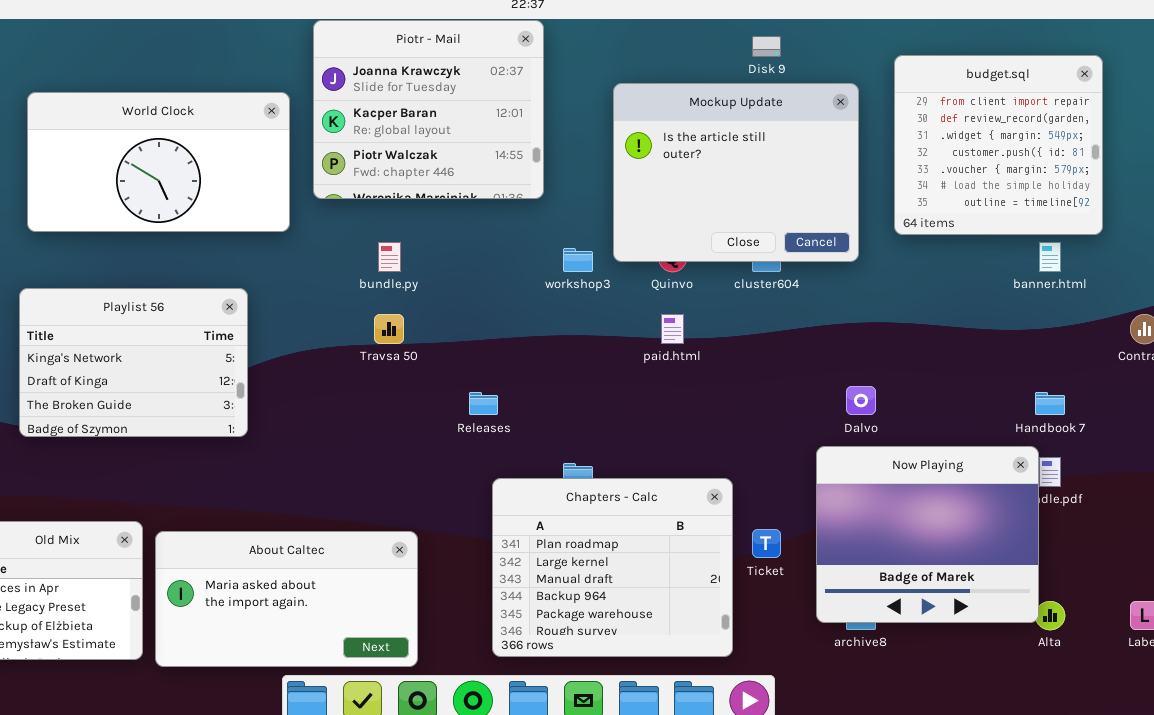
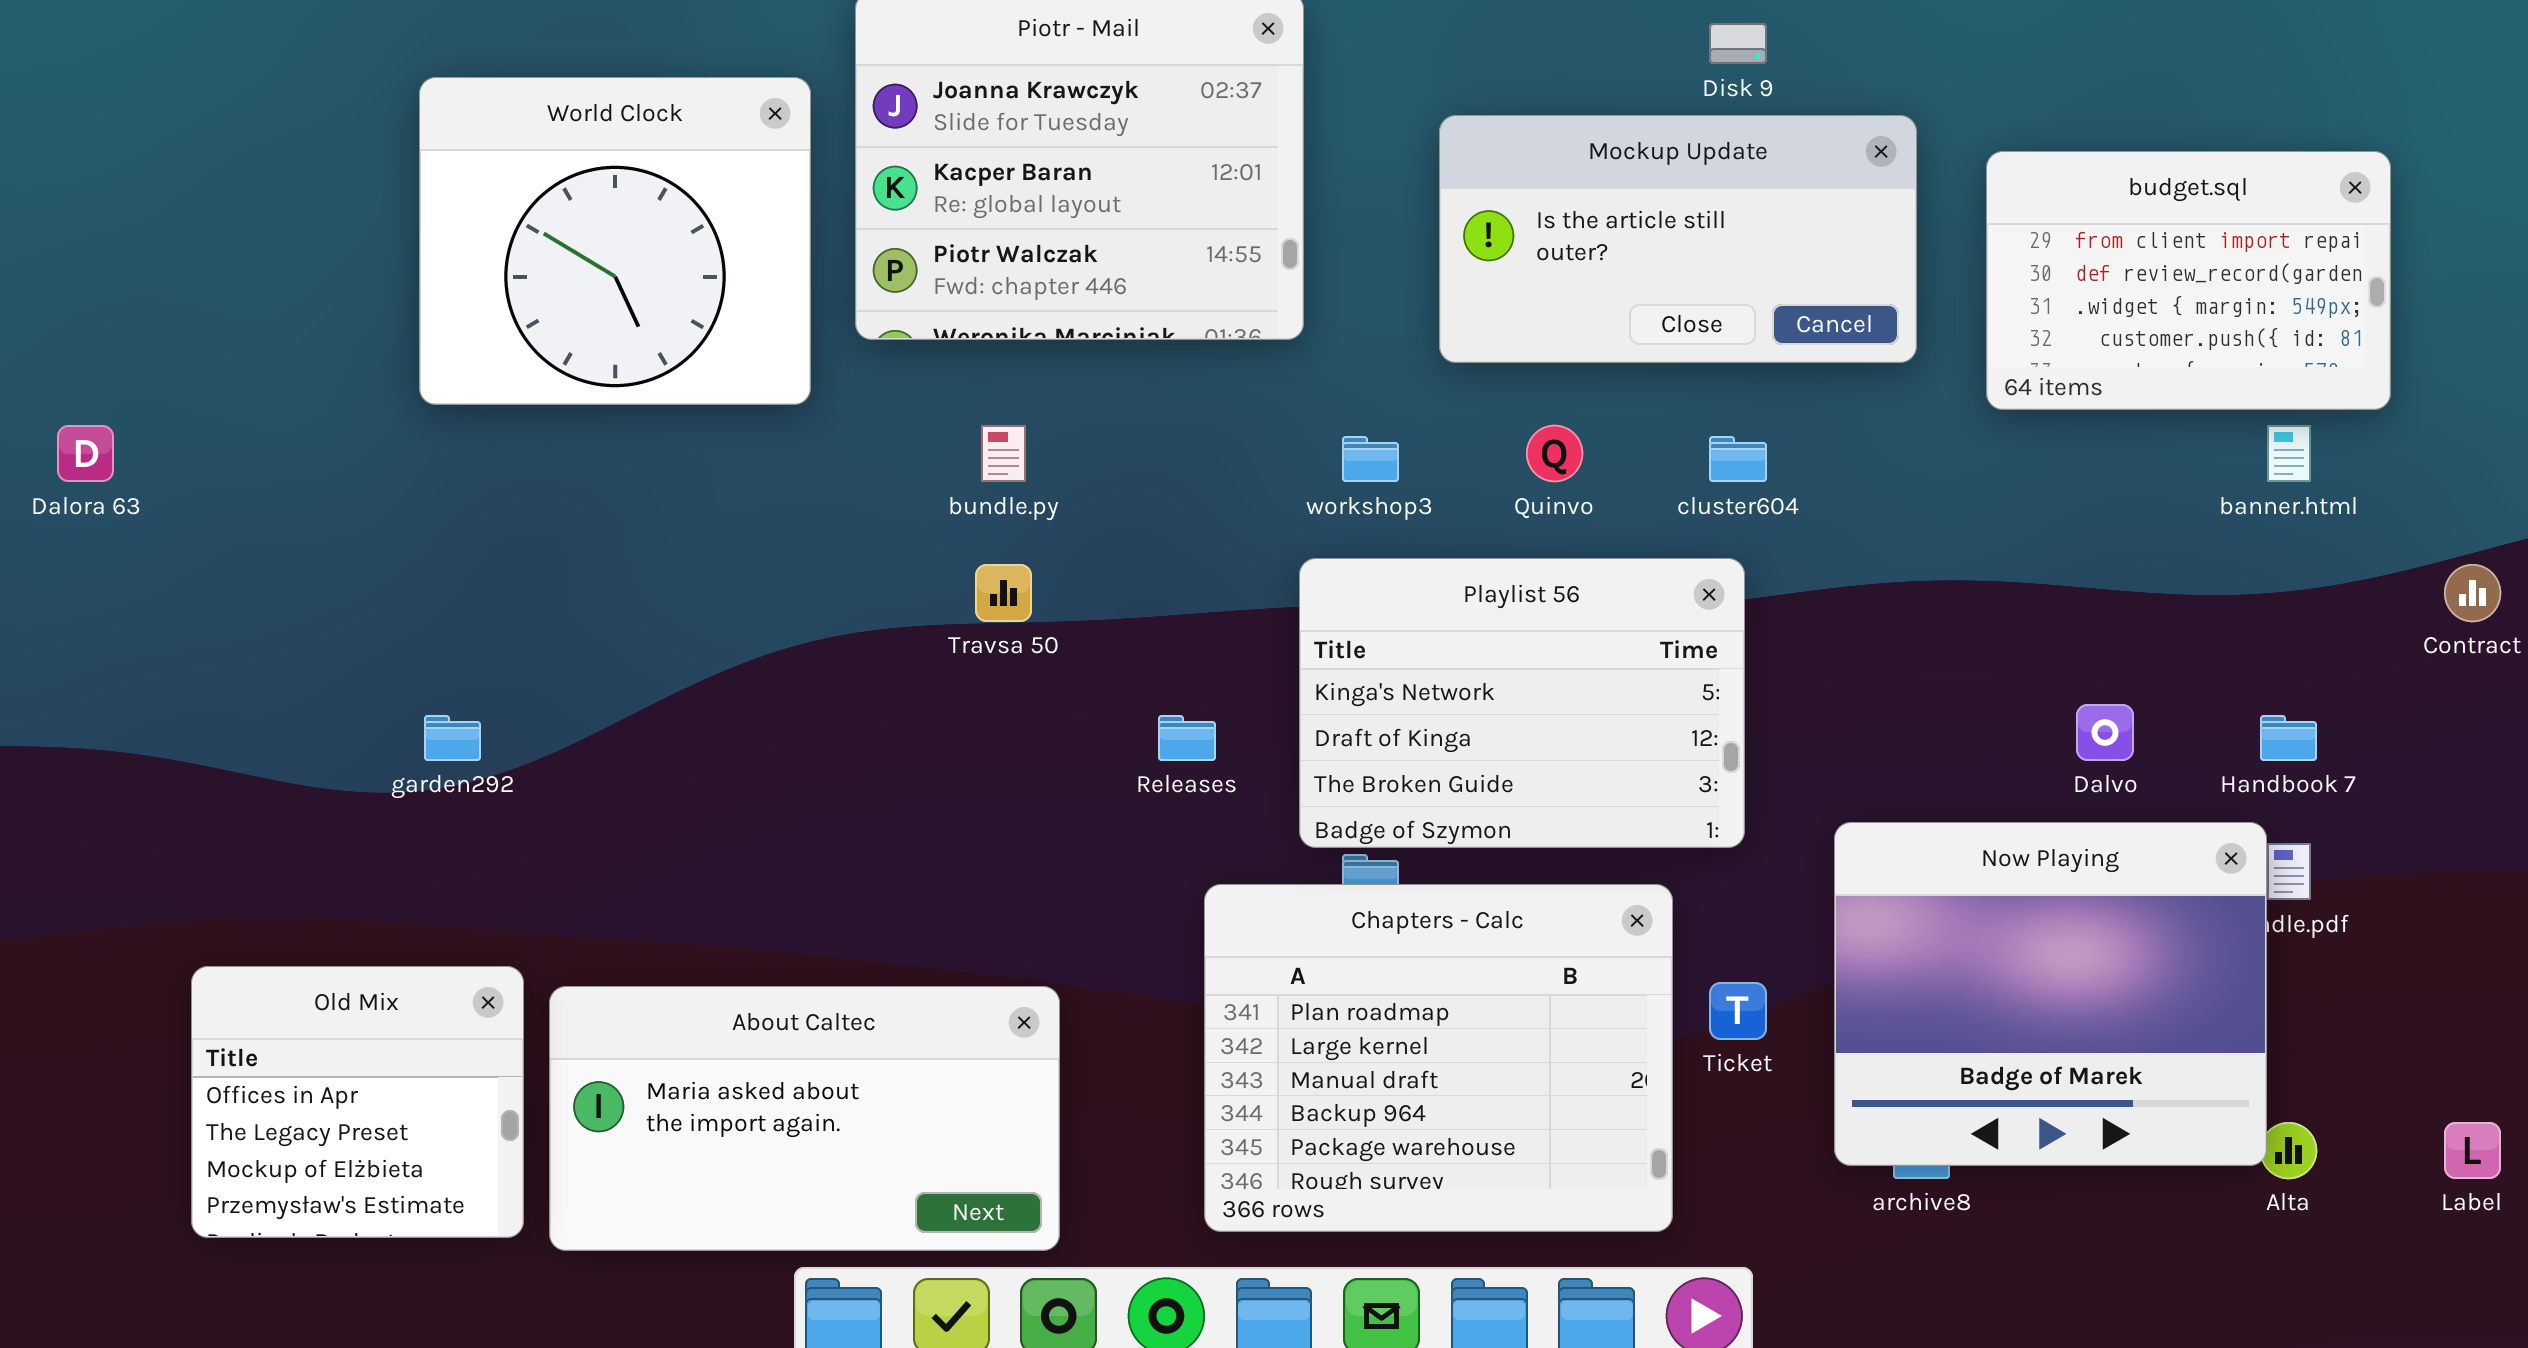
budget.sql: [894,55,1103,235] -> [1986,151,2391,410], resized
Mockup Update: [613,83,859,262] -> [1439,115,1917,363], resized
World Clock: [27,92,290,232] -> [419,77,811,405], resized
Playlist 56: [19,288,248,437] -> [1299,558,1745,848], moved
Dalvo: [846,386,876,415] -> [2076,704,2134,761], moved

